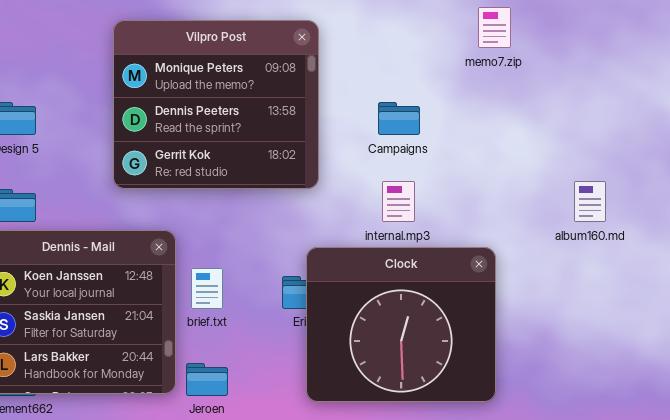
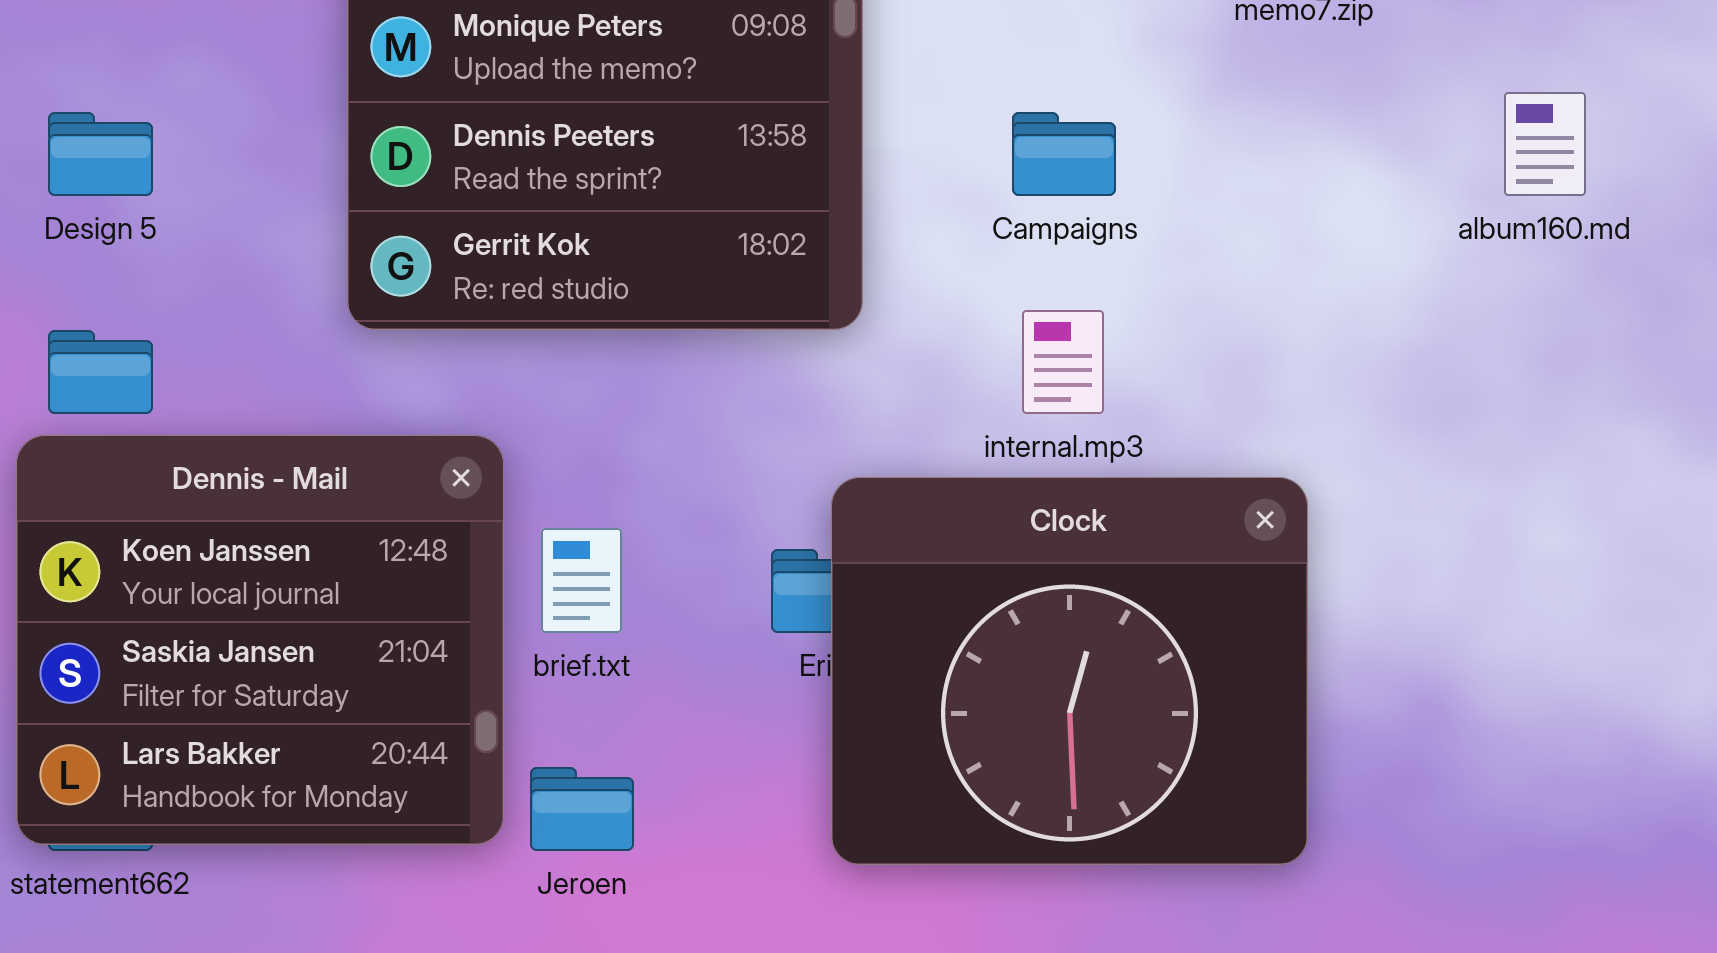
album160.md: [574,181,606,222] -> [1504,92,1586,196], moved

